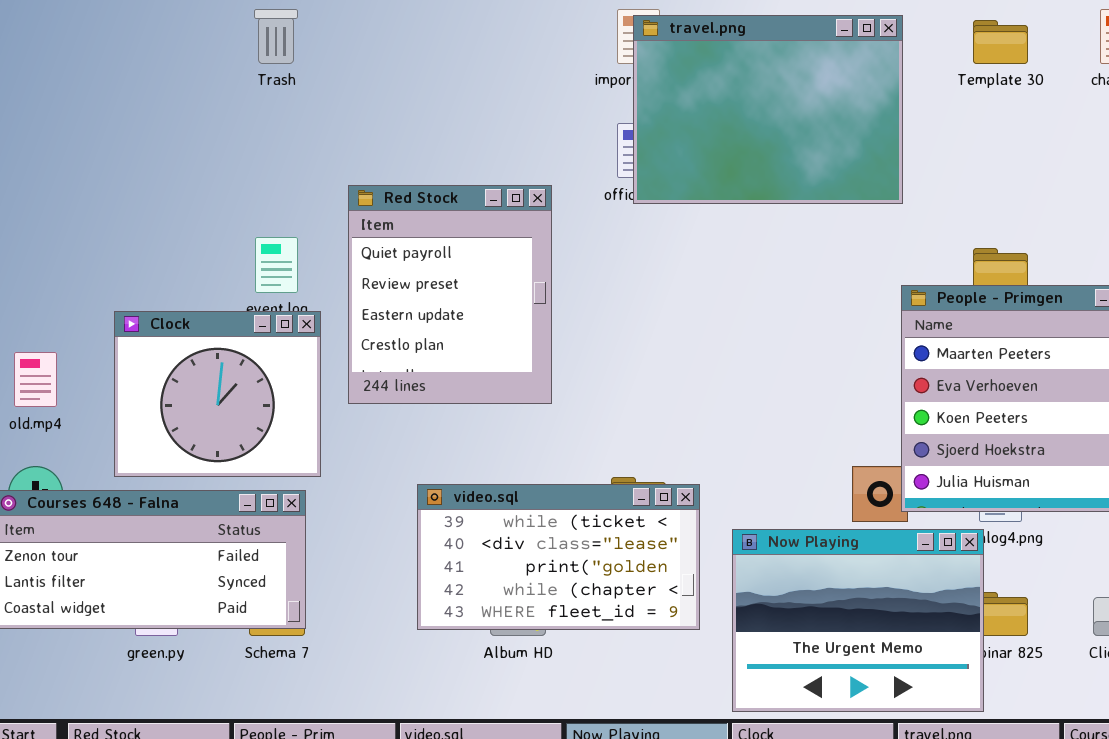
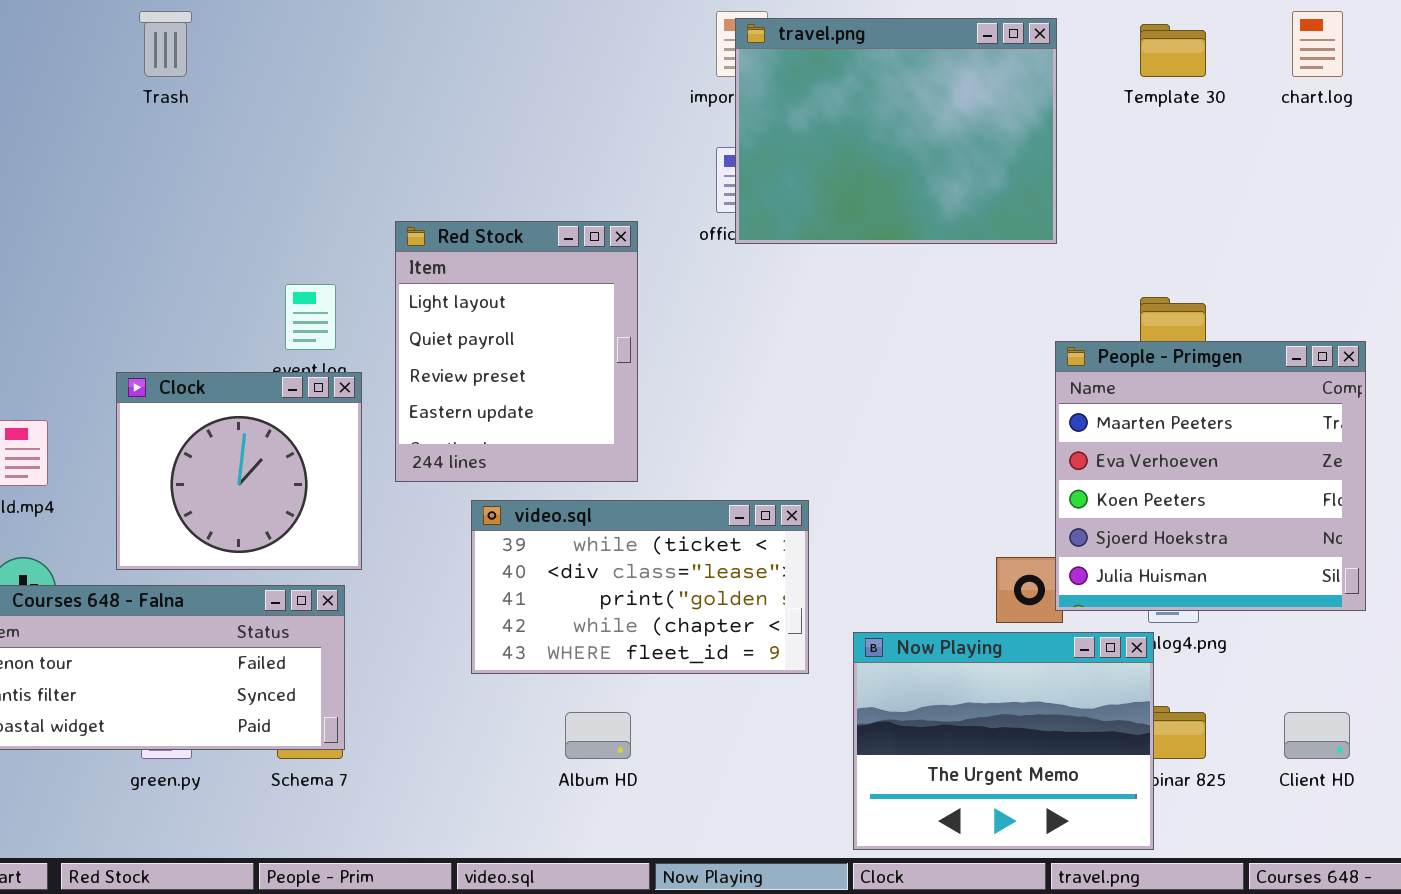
Trash: [254,9,298,64] -> [139,11,192,77], moved
Red Stock: [348,185,552,404] -> [395,221,638,482], scrolled up 1 row
video.sql: [417,484,700,630] -> [471,500,809,674], moved

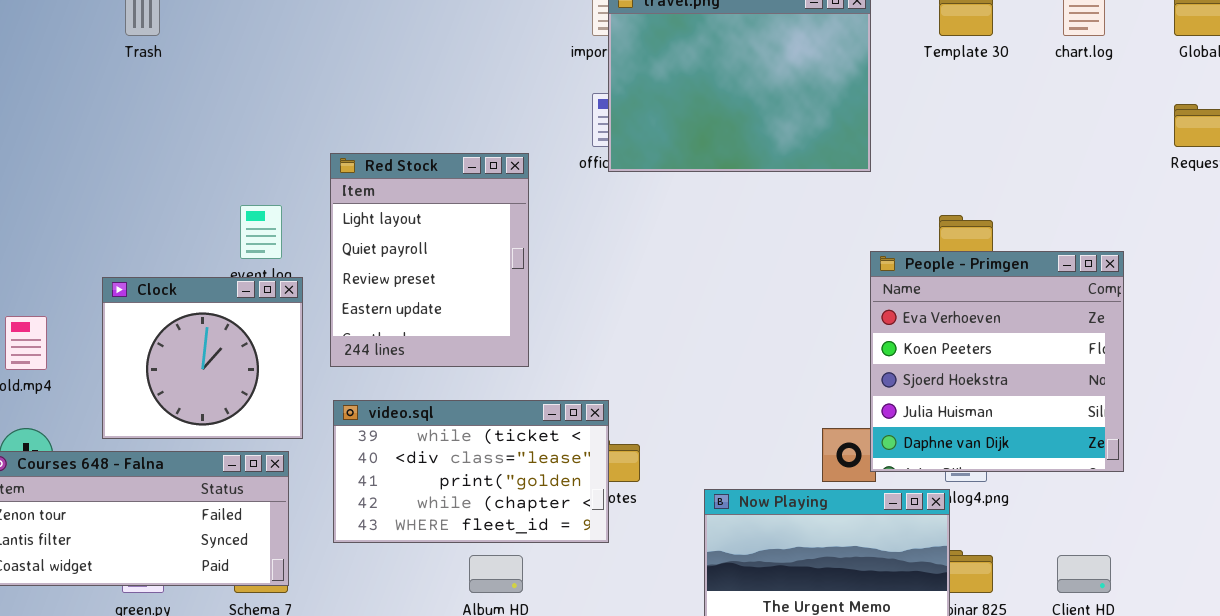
People - Primgen: [1055,341,1366,611] -> [870,251,1124,472], scrolled down 1 row
video.sql: [471,500,809,674] -> [333,400,609,543], moved

